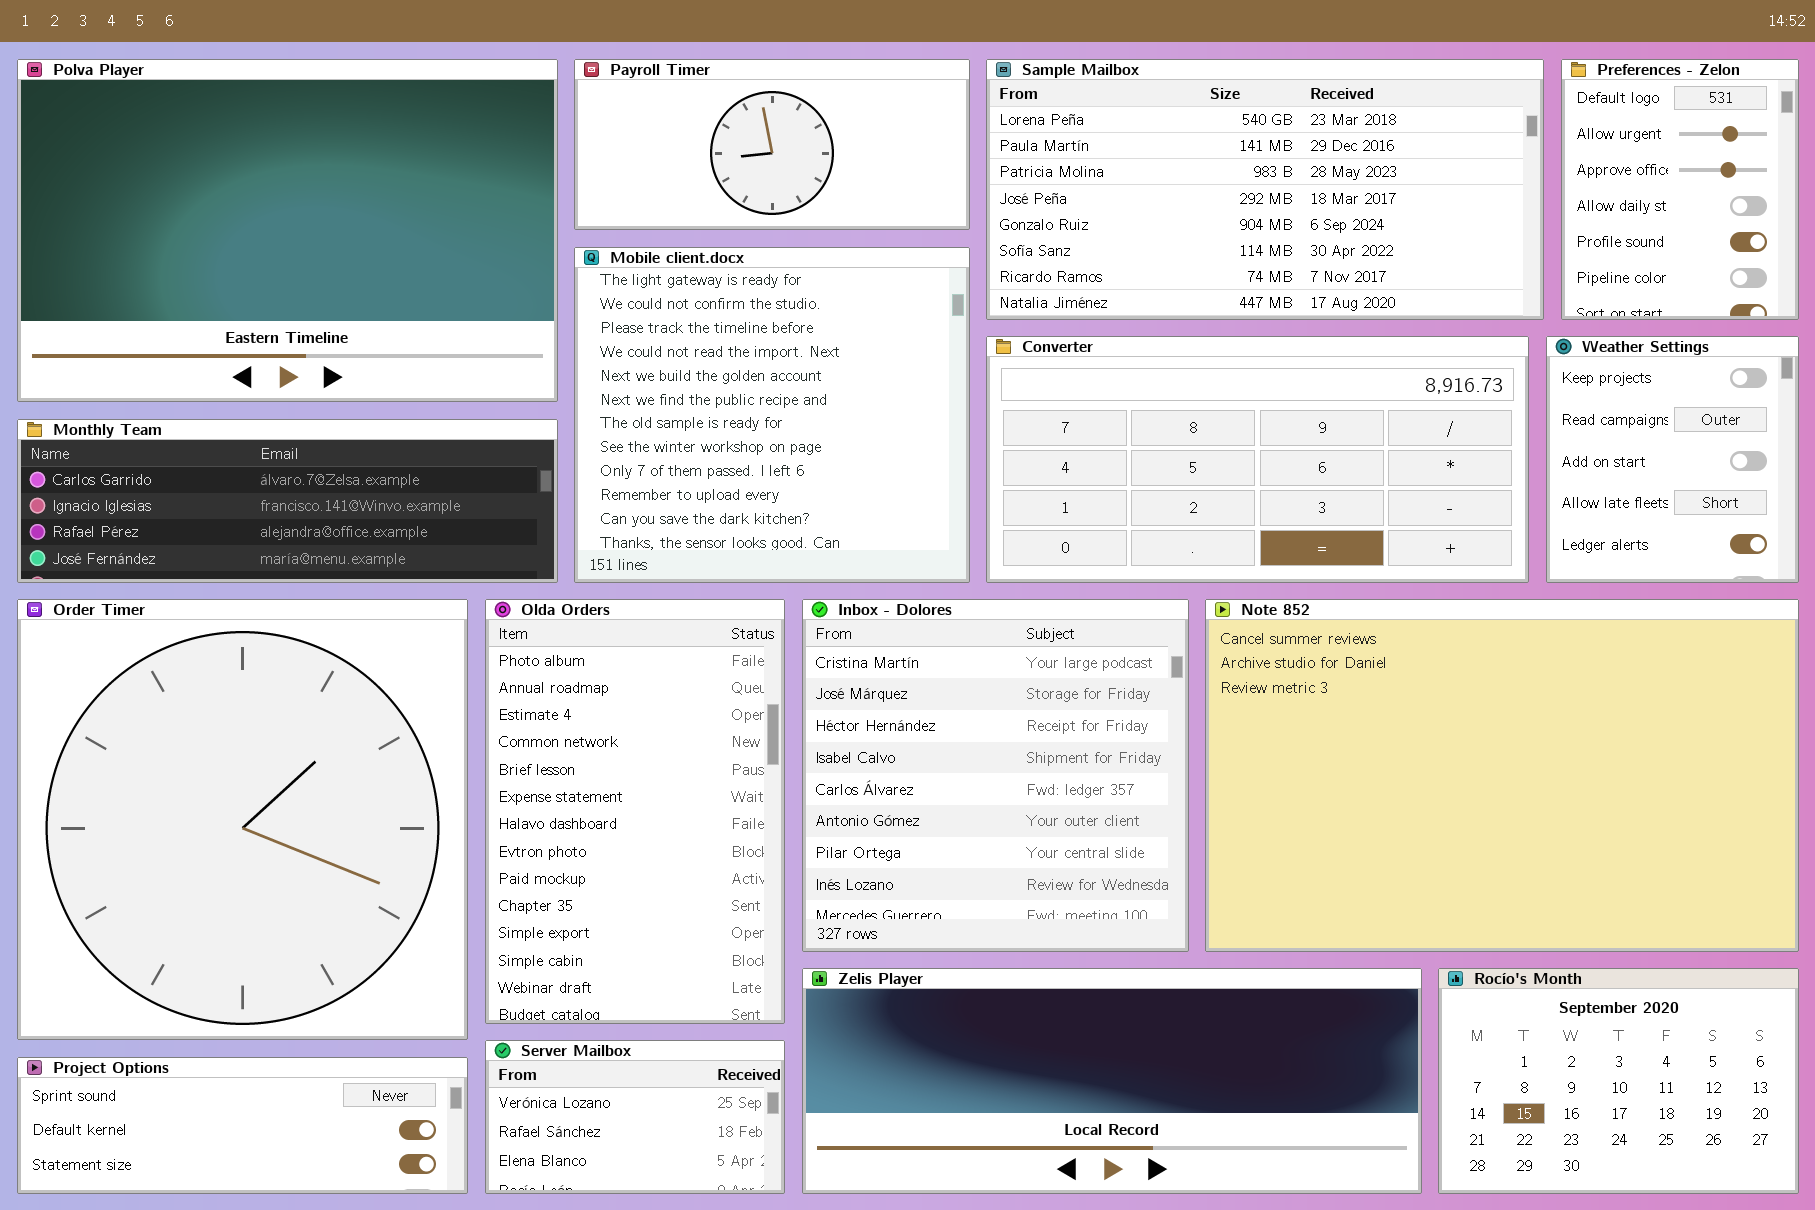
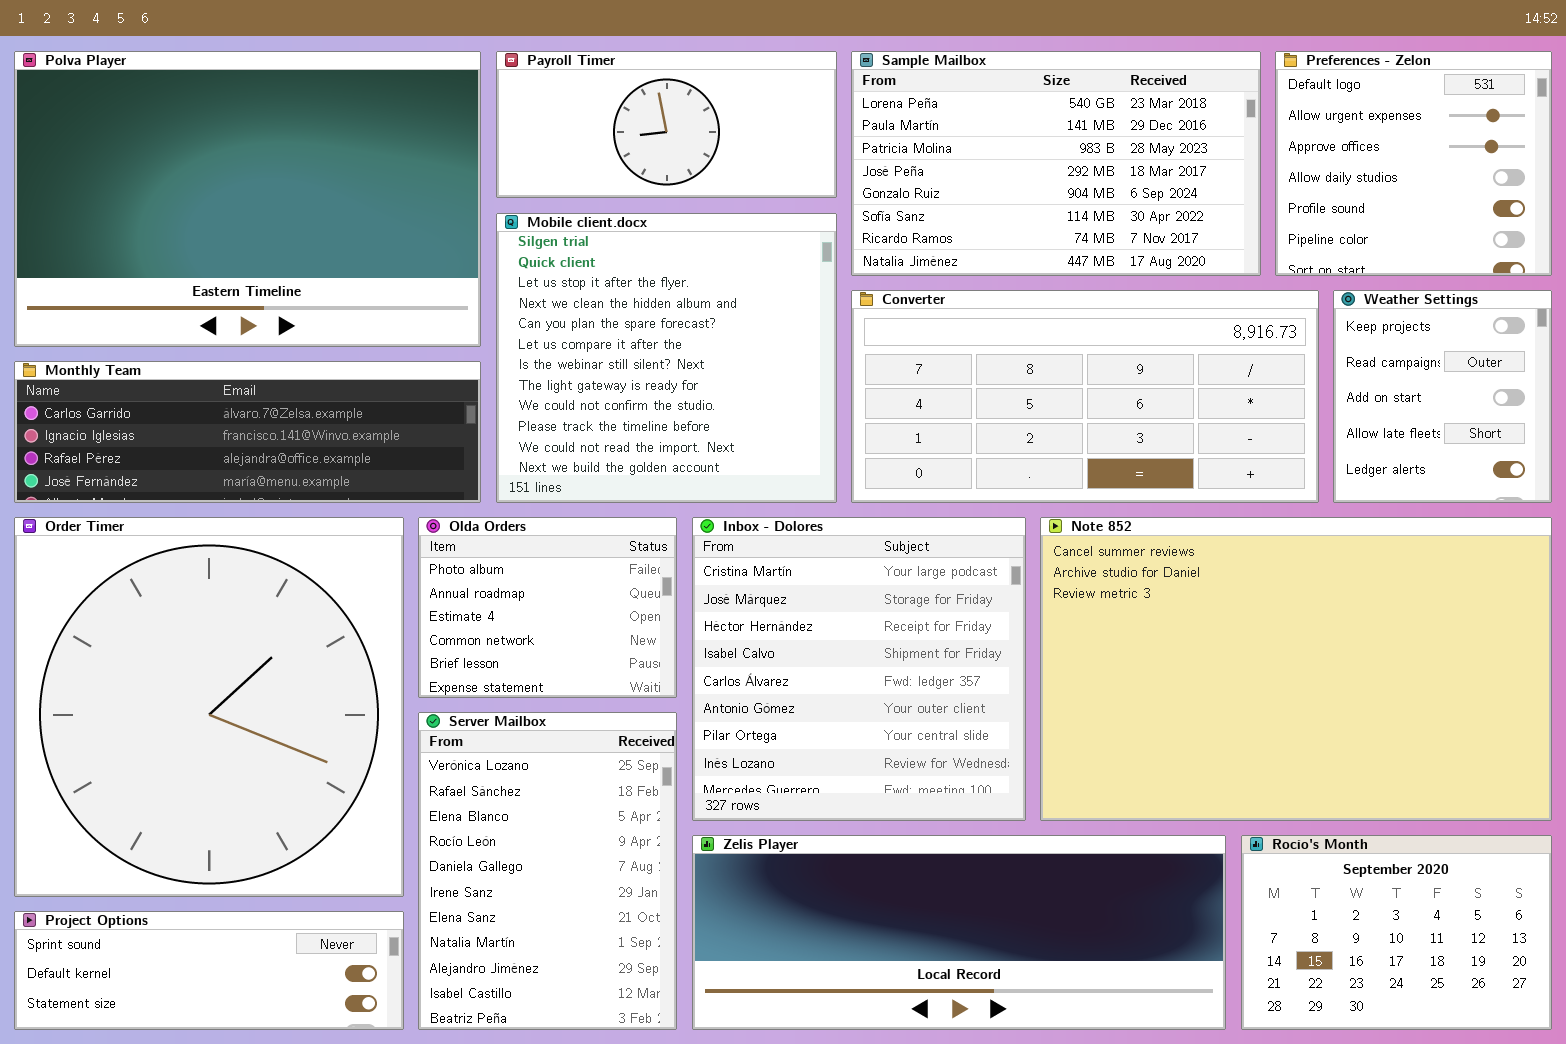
Sample Mailbox: [986,59,1544,320] -> [851,51,1261,276], resized
Preferences - Zelon: [1561,59,1799,320] -> [1275,51,1552,276], resized
Mobile client.docx: [574,247,970,583] -> [496,213,837,503], scrolled up 7 rows
Olda Orders: [485,599,785,1024] -> [418,517,677,698], resized
Server Mailbox: [485,1040,785,1194] -> [418,712,677,1030], resized

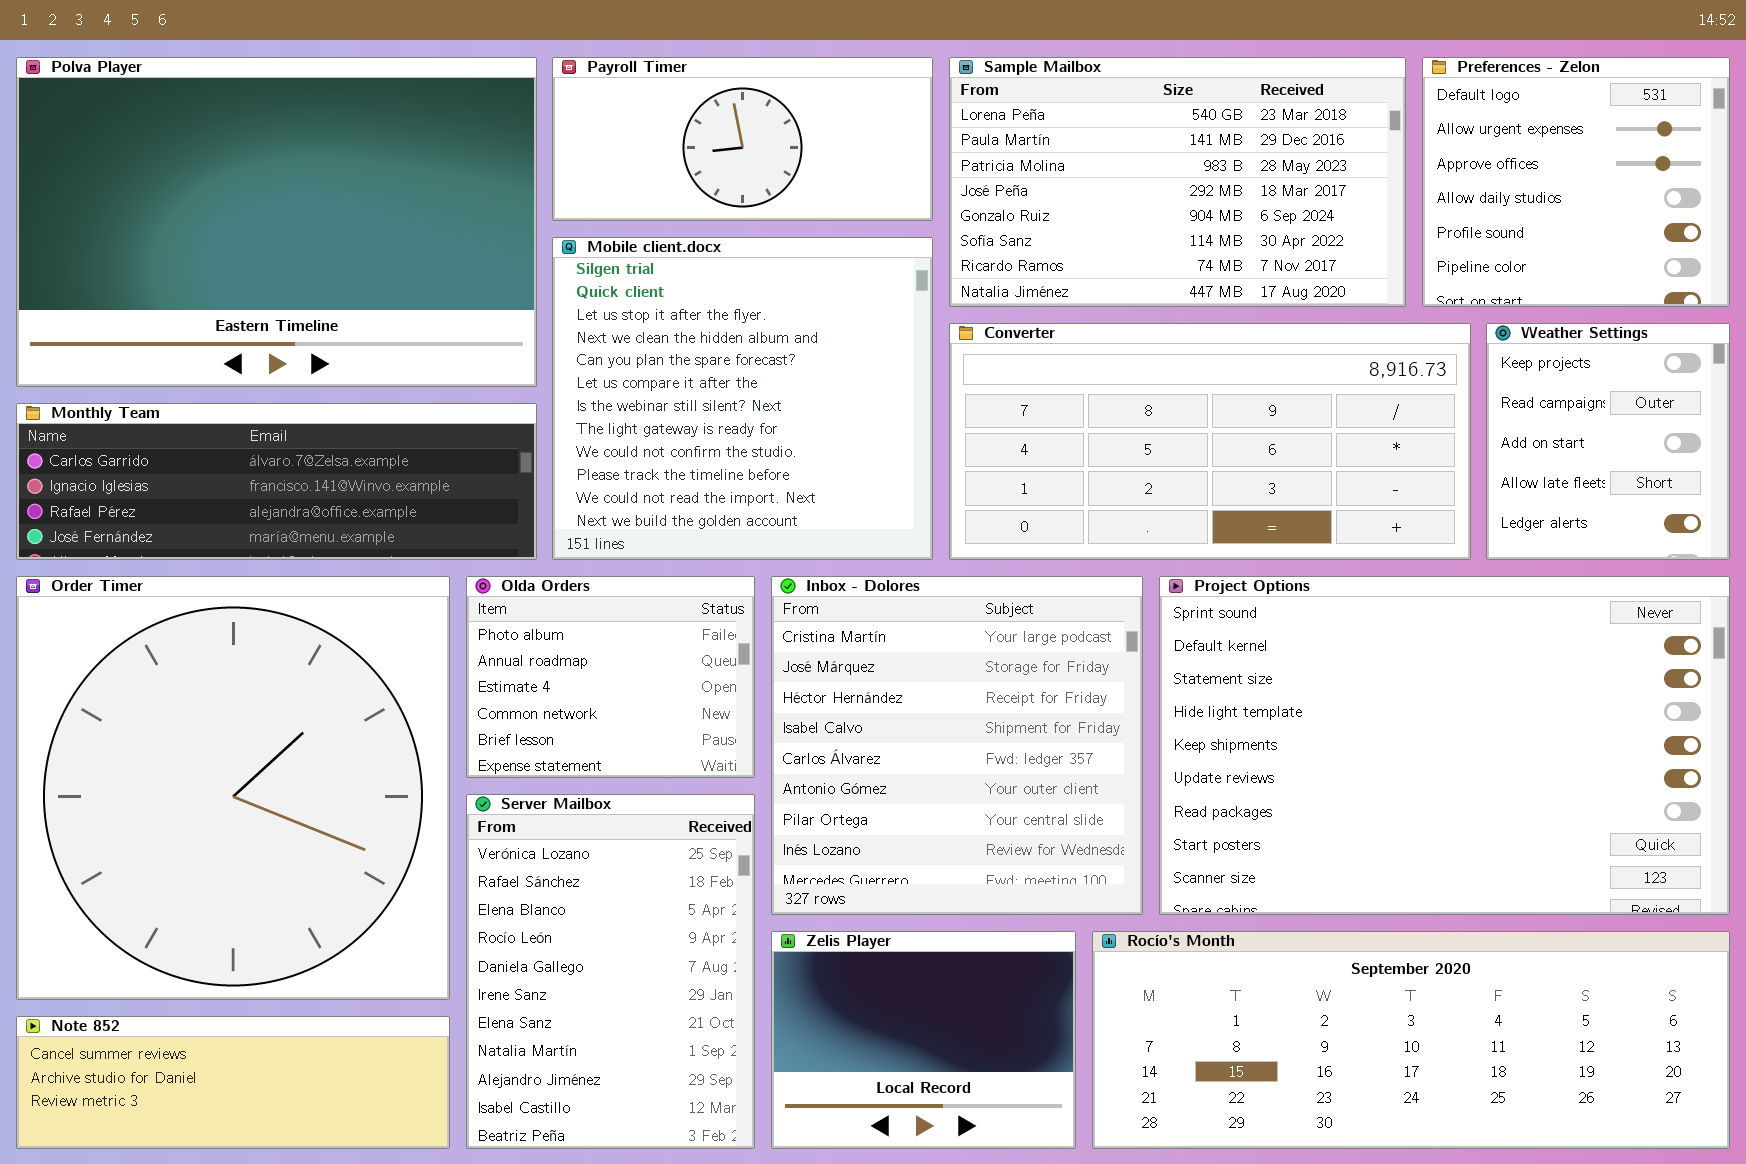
Note 852: [1040,517,1552,821] -> [16,1016,450,1149], moved, resized
Zelis Player: [692,835,1226,1030] -> [771,931,1076,1149], resized
Rocío's Month: [1241,835,1552,1030] -> [1092,931,1730,1149], resized
Project Options: [14,911,404,1030] -> [1159,576,1730,915], moved, resized

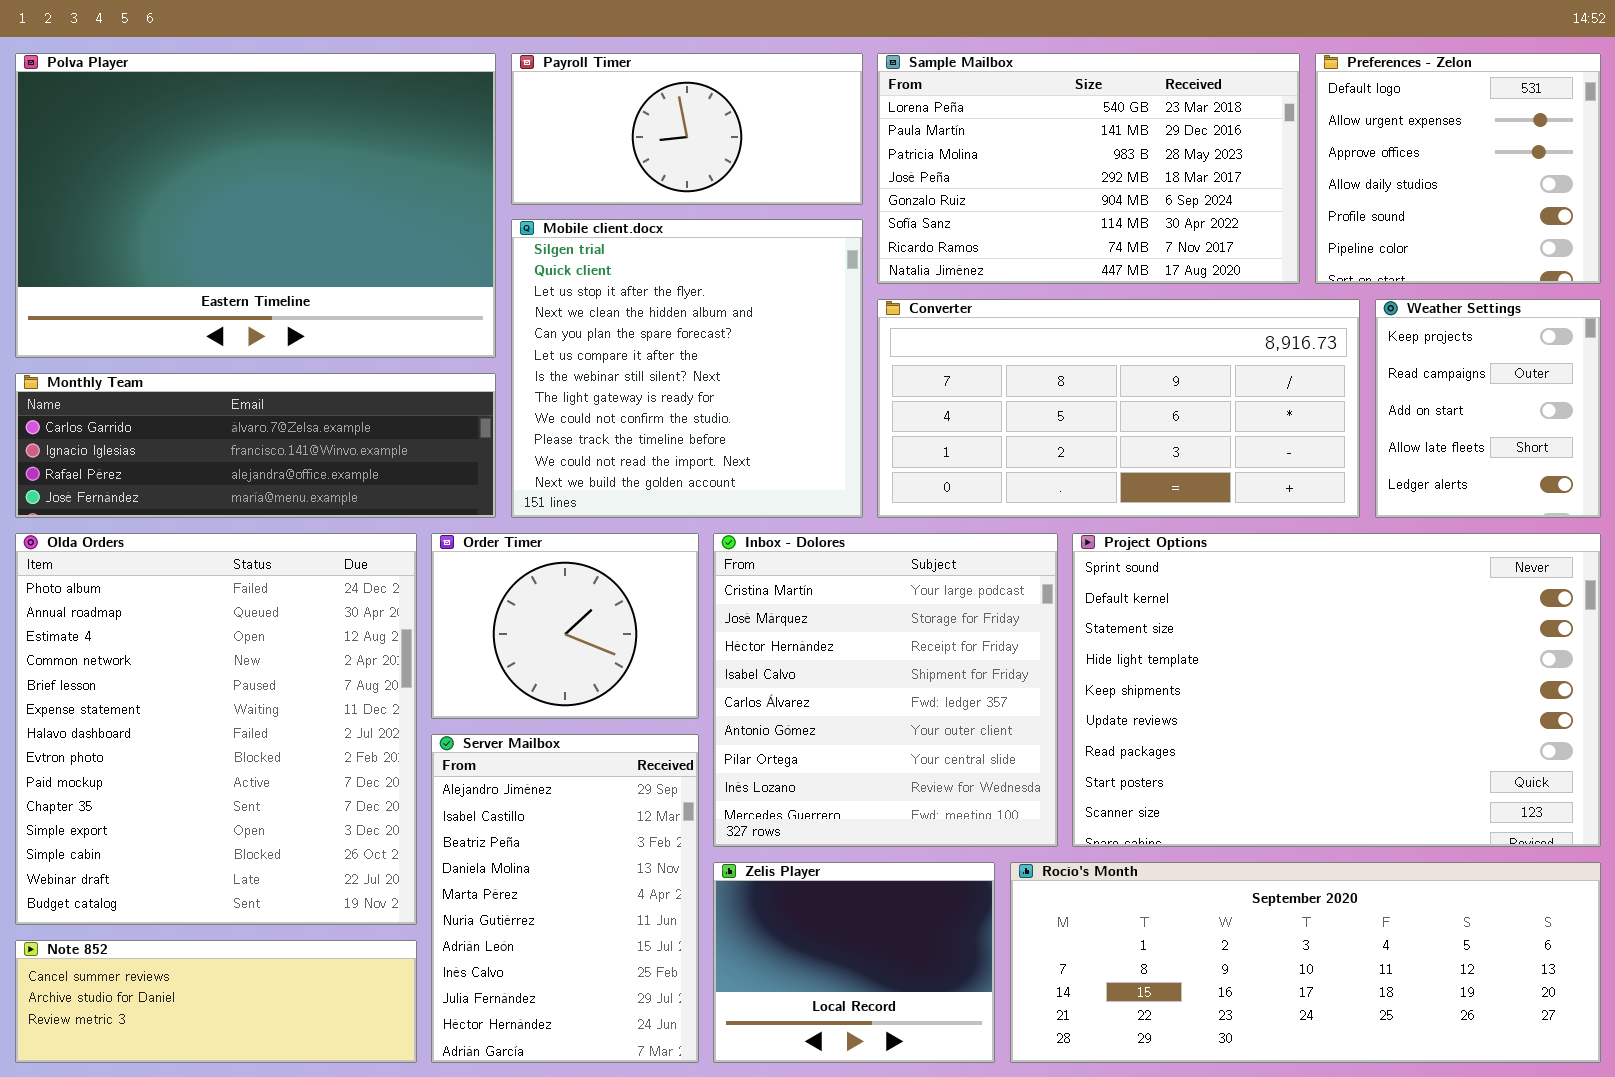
Order Timer: [16,576,450,1000] -> [431,533,699,719], moved, resized
Olda Orders: [466,576,755,778] -> [15,533,417,925], moved, resized
Server Mailbox: [466,794,755,1149] -> [431,734,699,1063], scrolled down 8 rows

